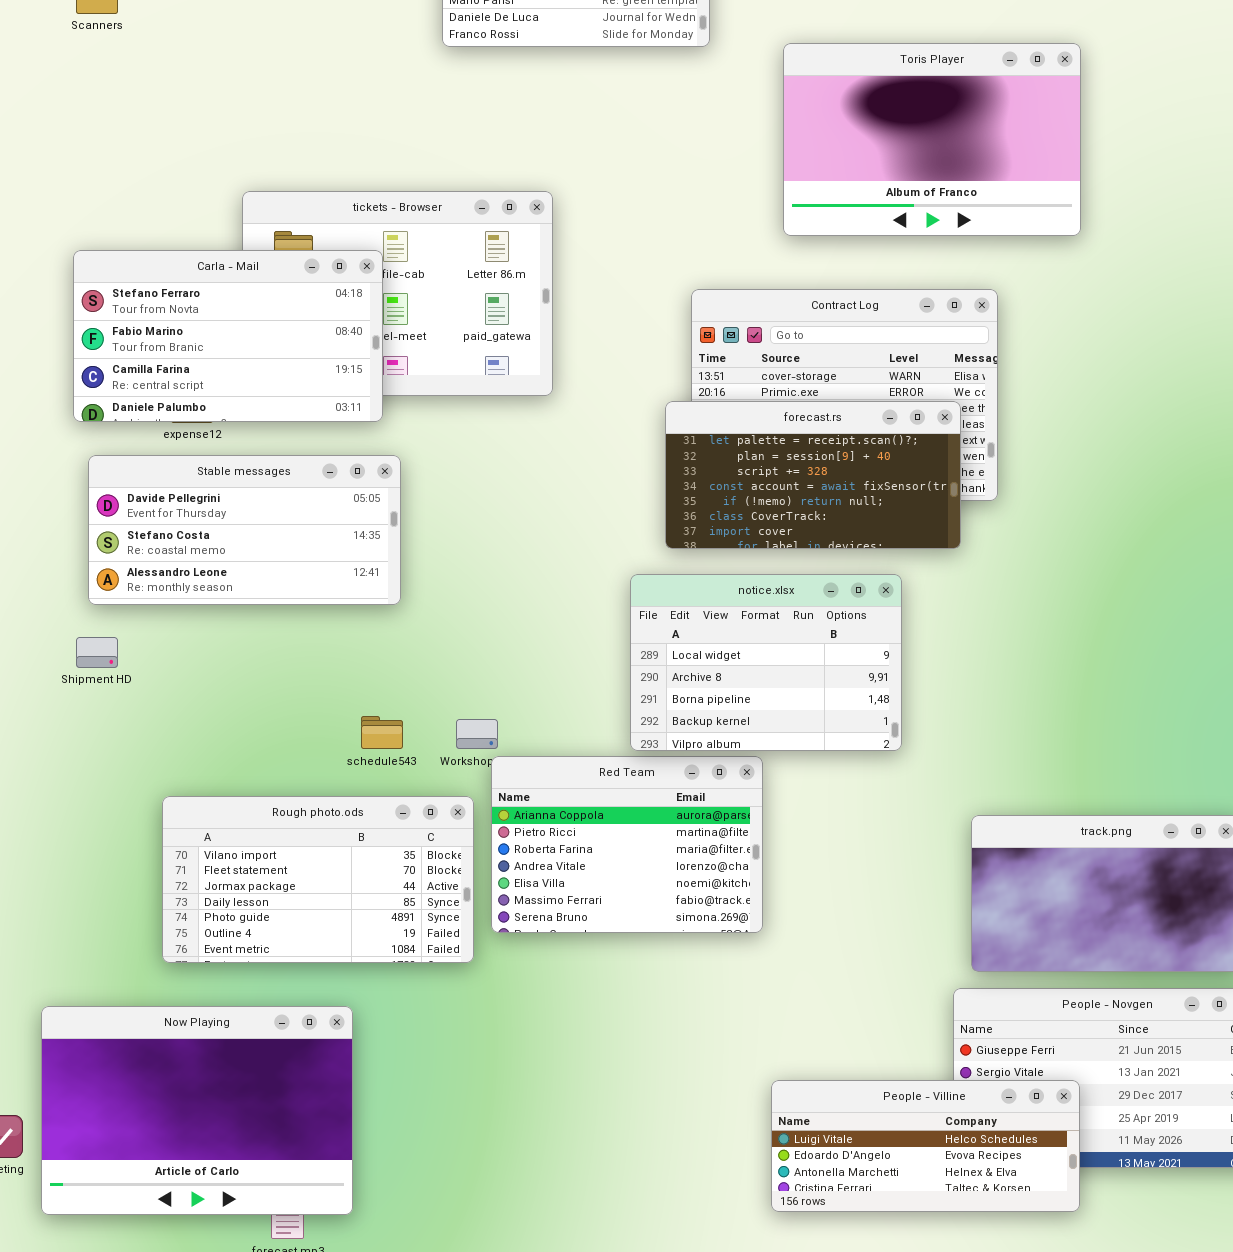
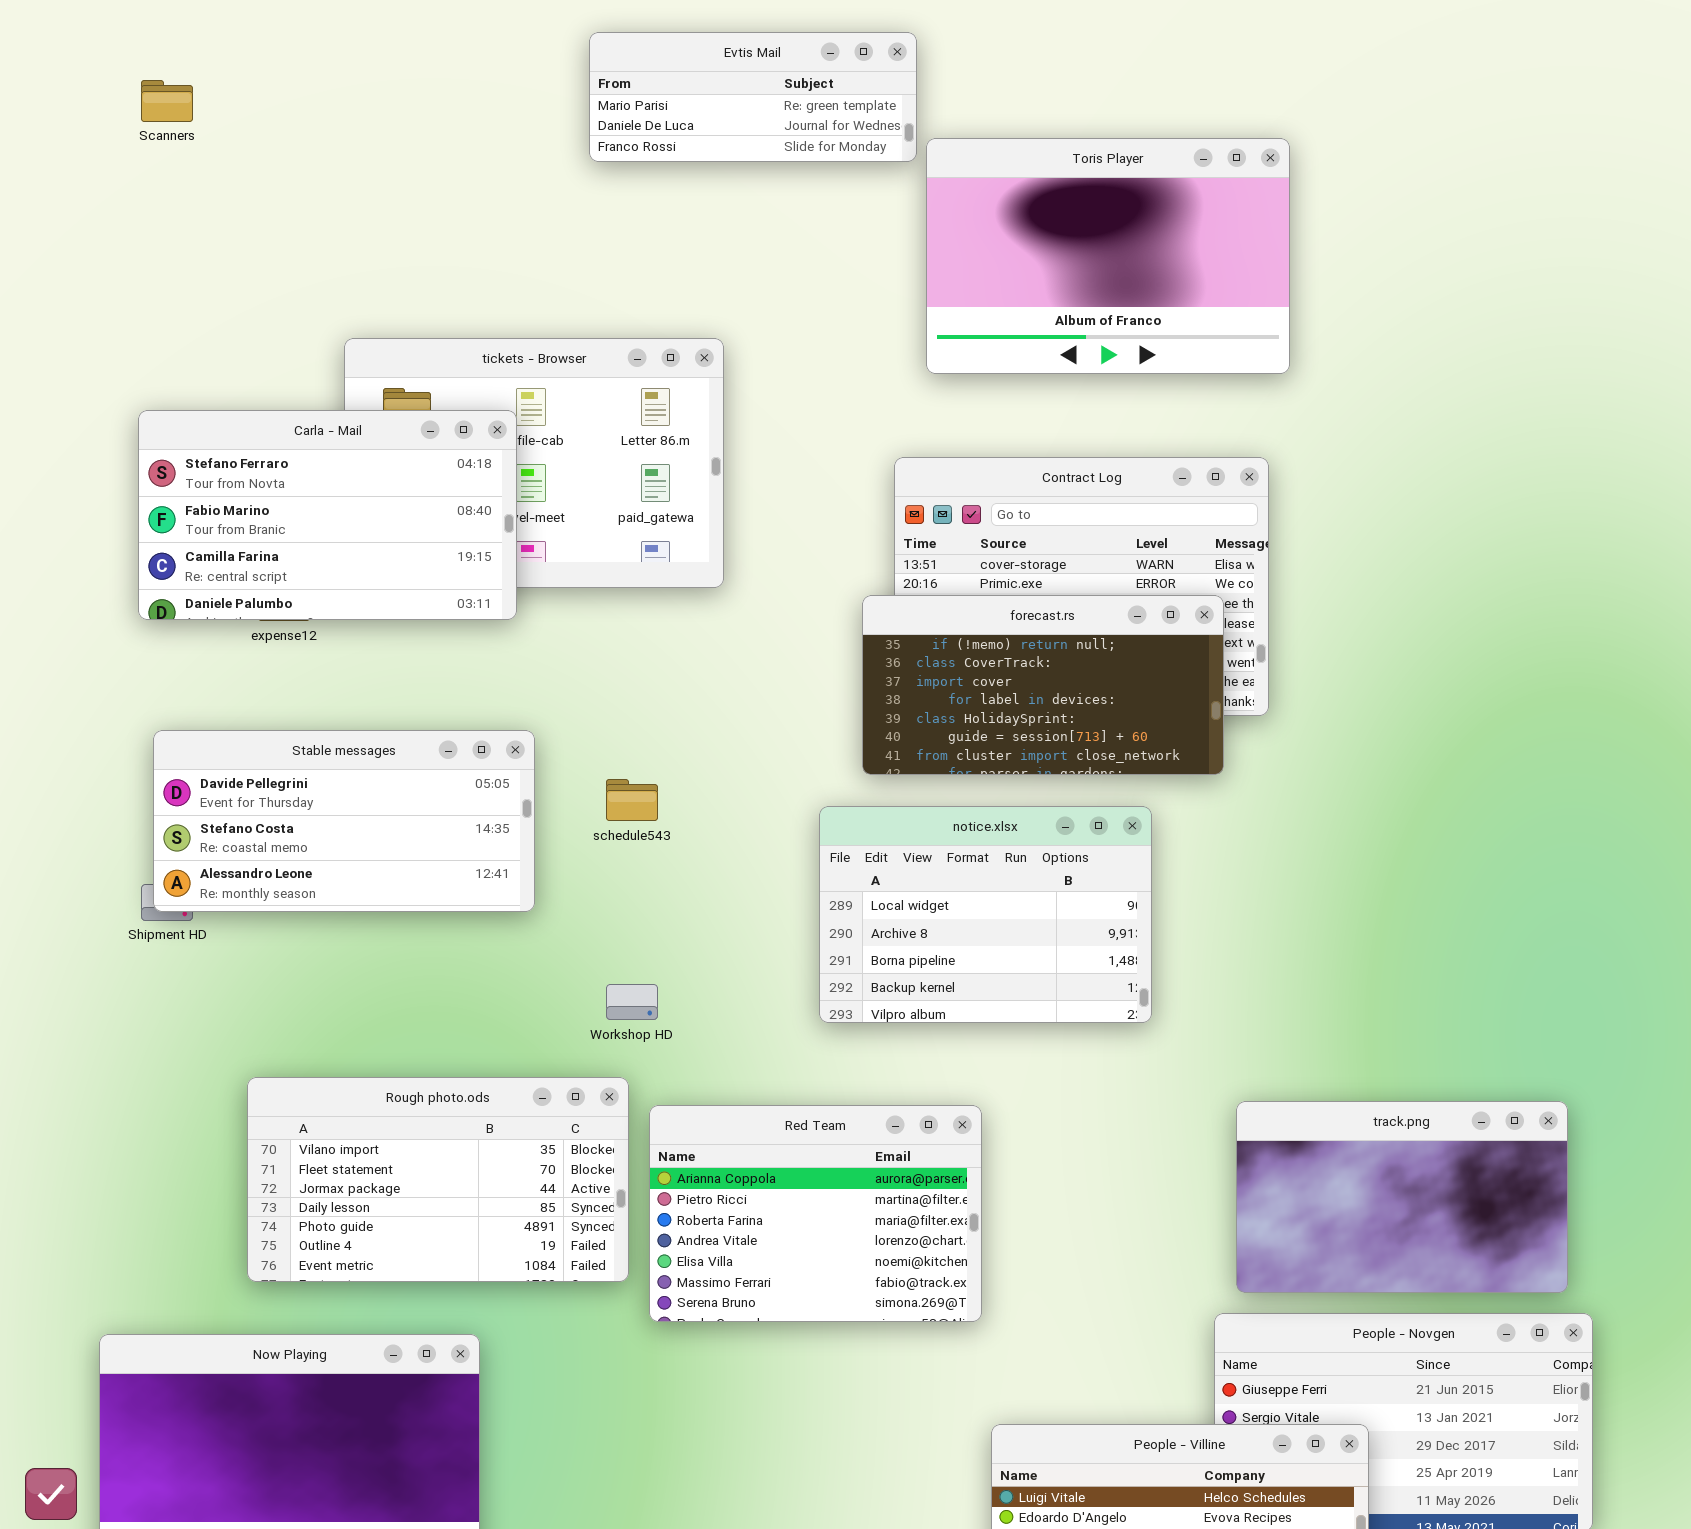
Toris Player: [783,43,1081,236] -> [926,138,1290,374], moved
forecast.rs: [665,401,961,549] -> [862,595,1224,775], scrolled down 4 rows
Stable messages: [88,455,401,605] -> [153,730,535,912], moved
schedule543: [361,716,403,749] -> [606,779,658,821], moved
Red Team: [491,756,763,933] -> [649,1105,982,1322], moved

